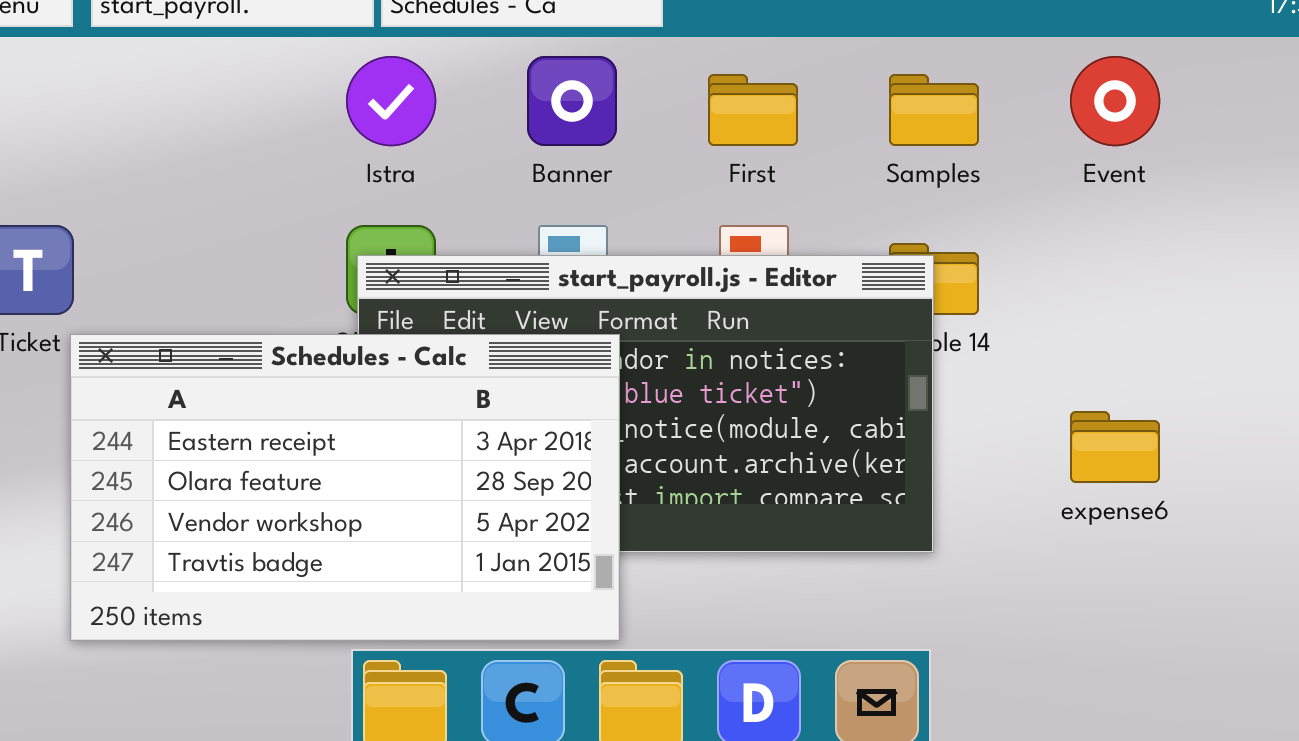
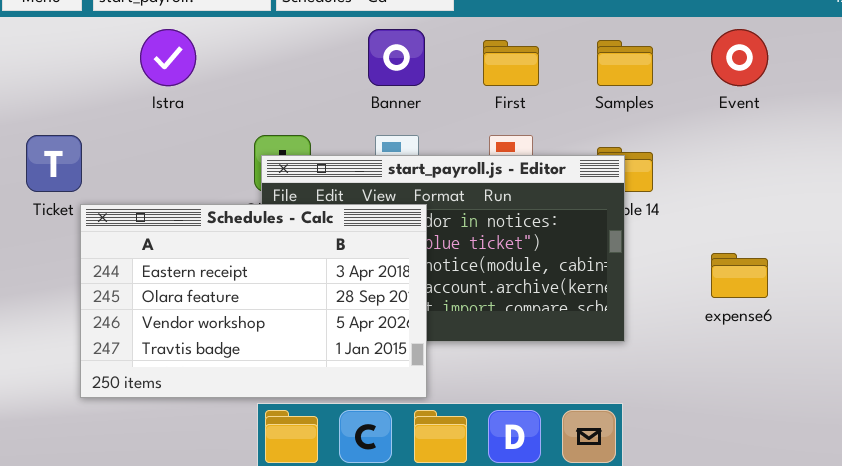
Istra: [346,56,436,146] -> [140,29,196,86], moved

